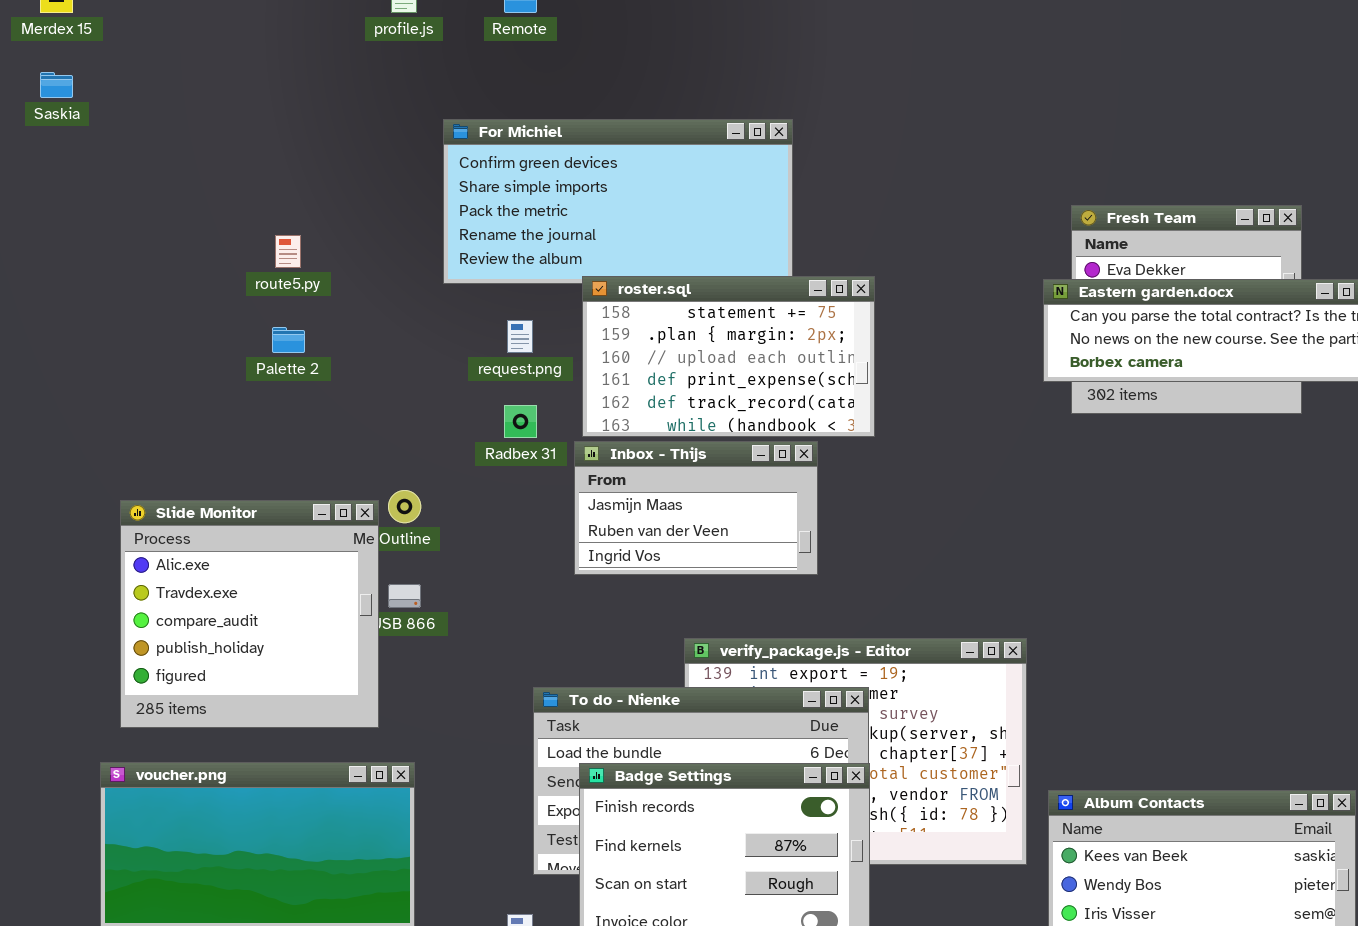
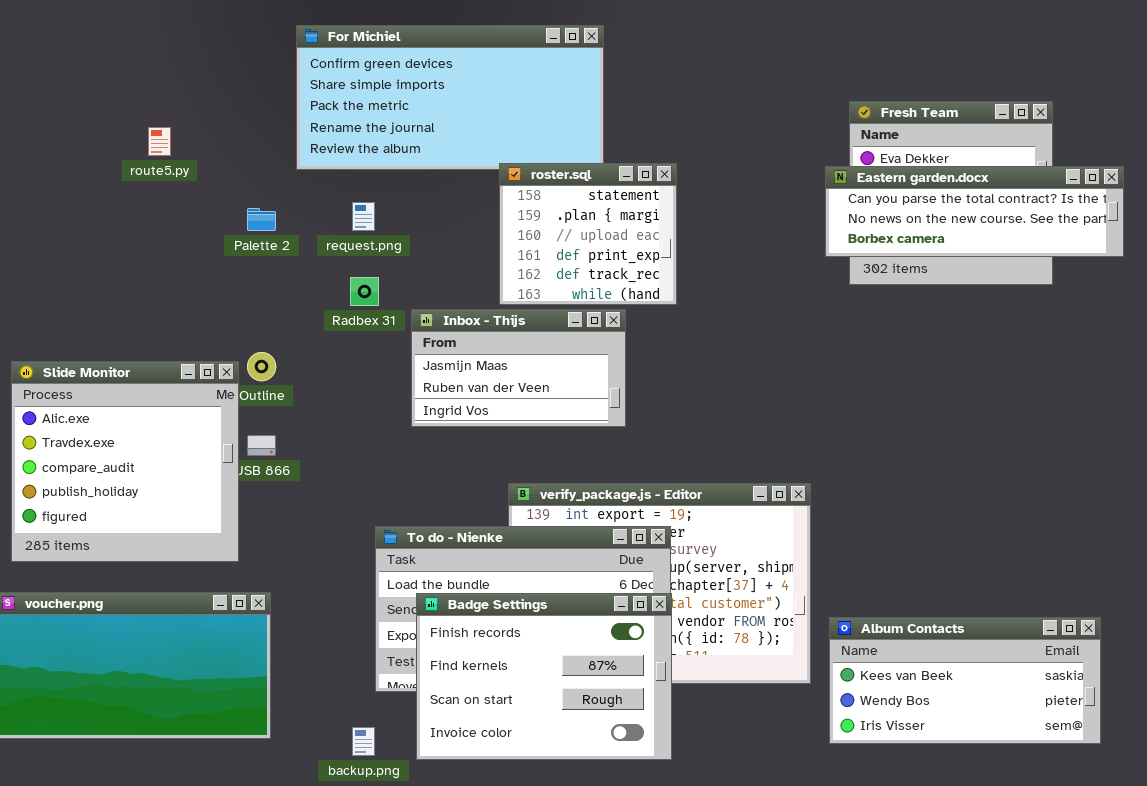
roster.sql: [582,276,875,437] -> [499,163,677,305], resized
Palette 2: [272,327,305,353] -> [247,208,276,231], moved

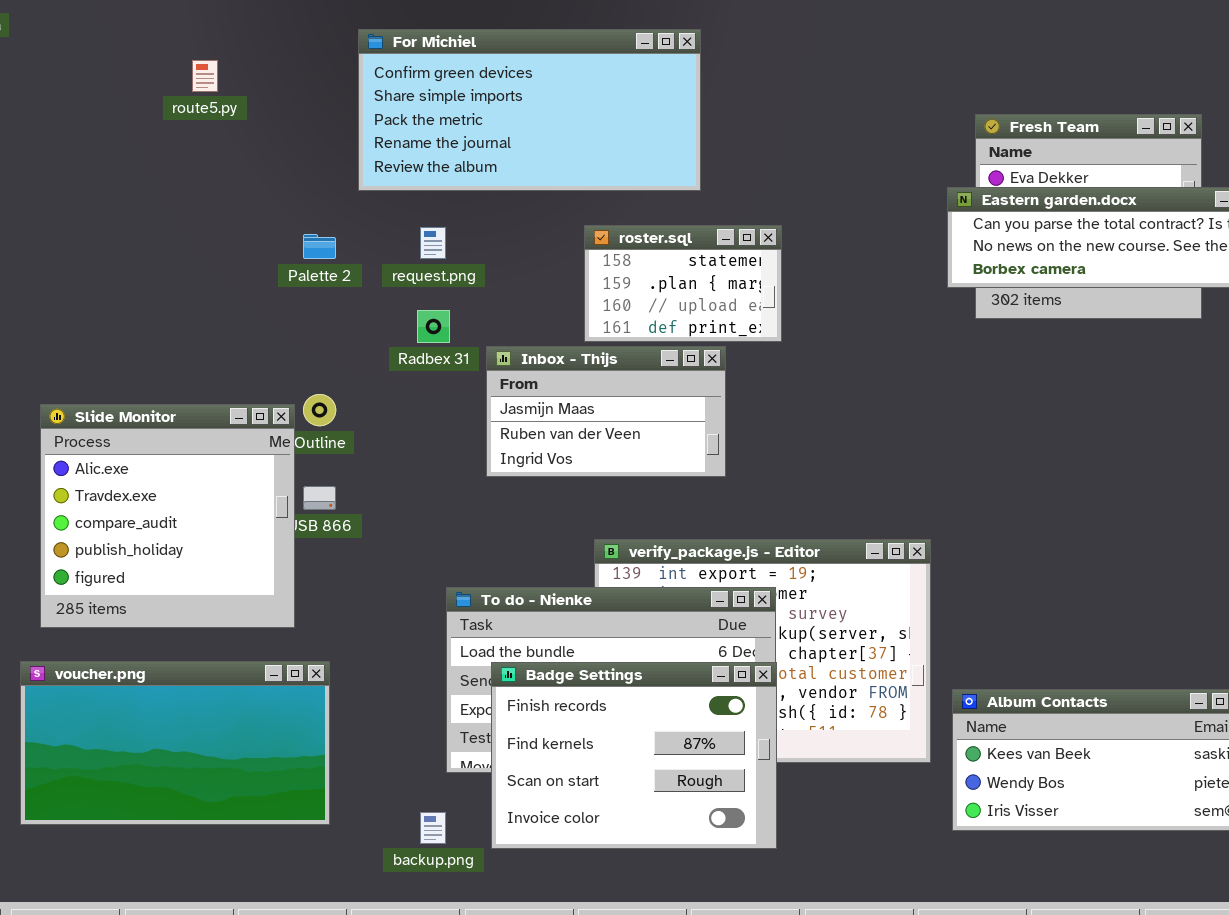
route5.py: [148,127,171,156] -> [192,60,218,92], moved
roster.sql: [499,163,677,305] -> [584,225,782,342], resized

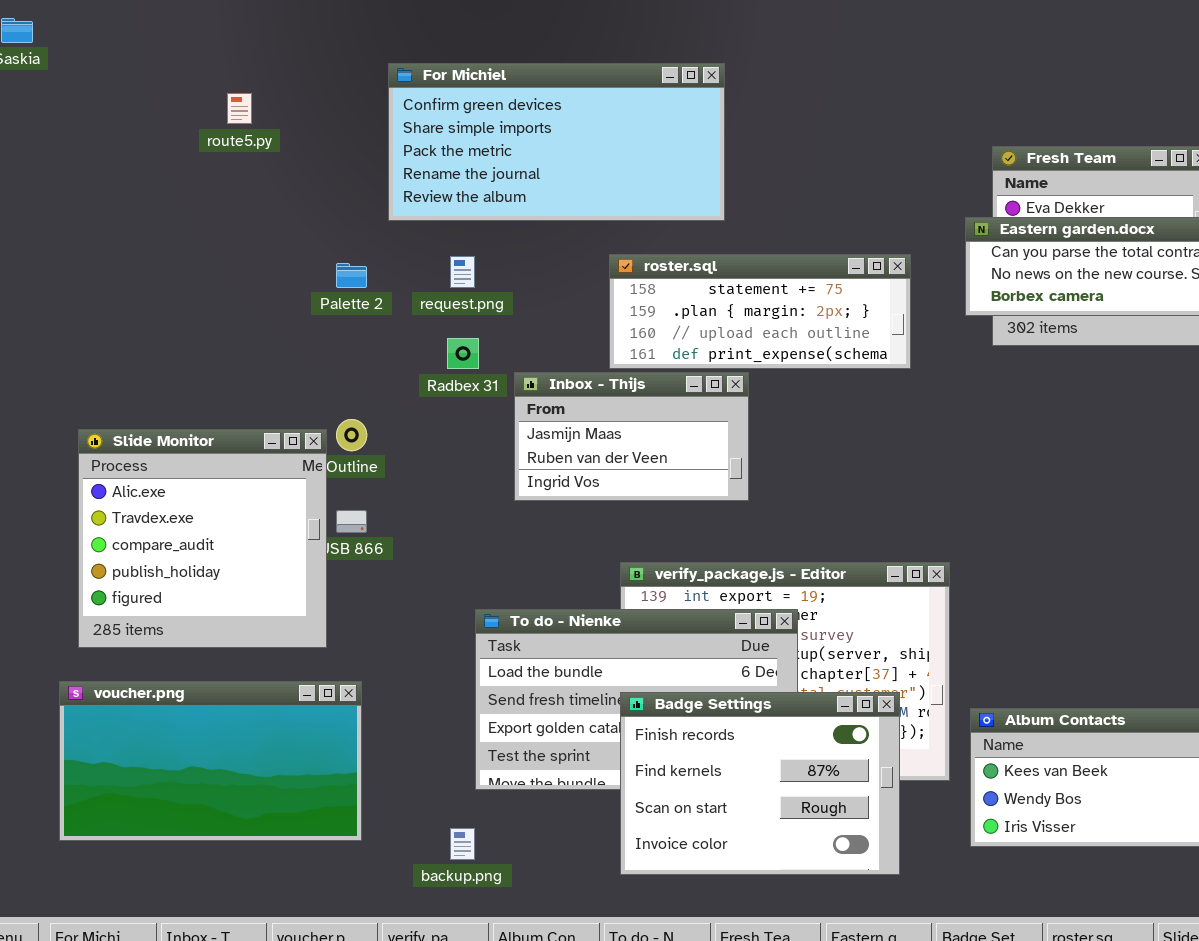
roster.sql: [584,225,782,342] -> [609,254,911,369], resized
Badge Settings: [491,662,777,849] -> [620,692,900,875], moved

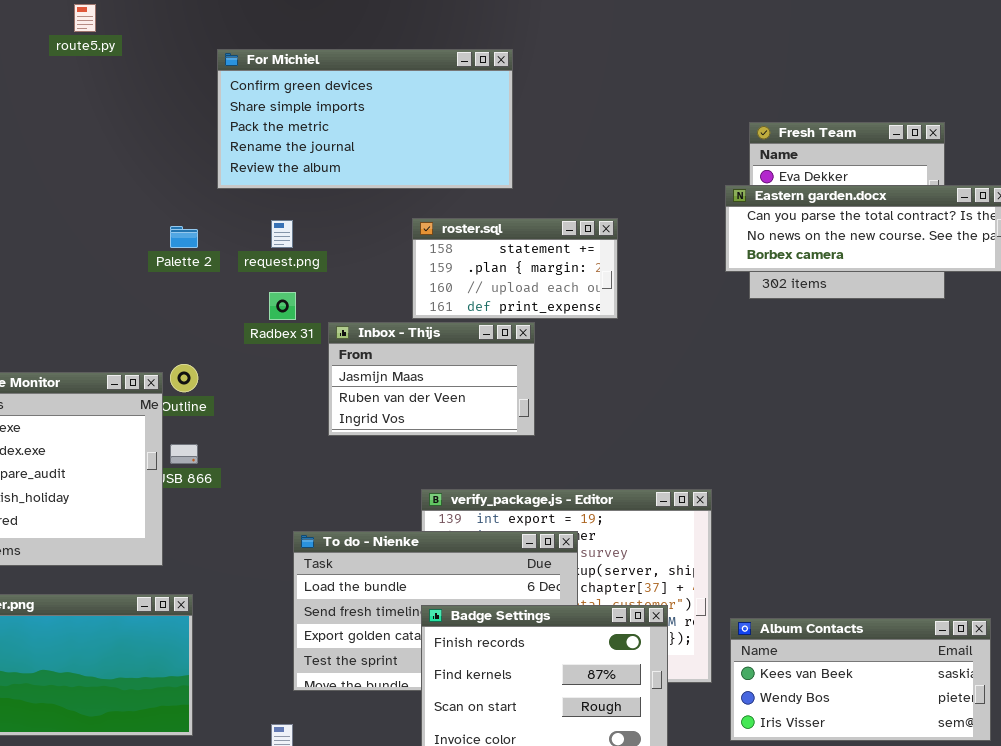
route5.py: [227,93,252,124] -> [74,4,96,32], moved
roster.sql: [609,254,911,369] -> [412,218,618,319], resized

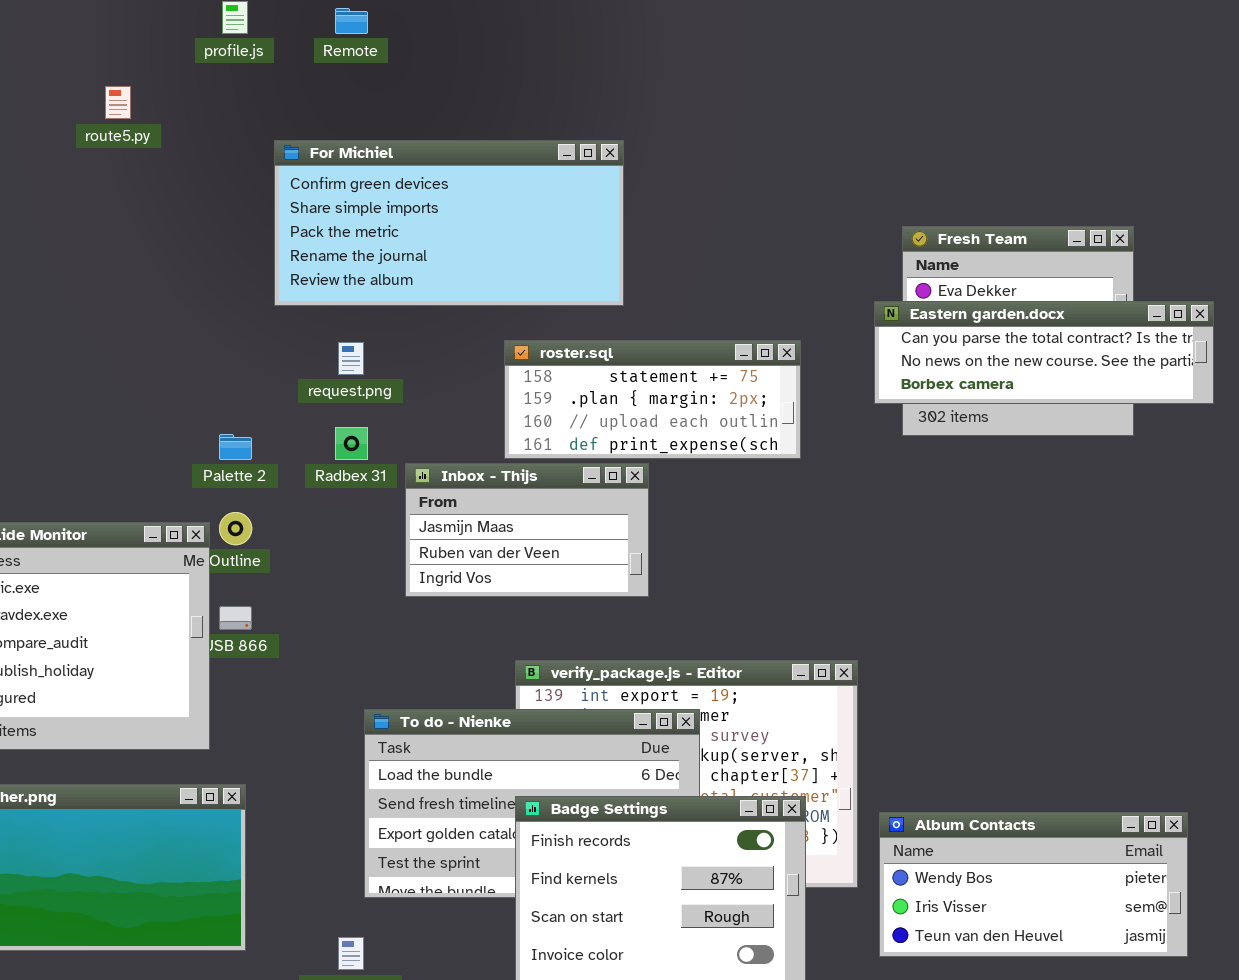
roster.sql: [412,218,618,319] -> [504,340,801,459], resized
Palette 2: [170,226,198,248] -> [219,434,252,460], moved
Album Contacts: [730,618,991,741] -> [879,812,1188,957], scrolled down 1 row

